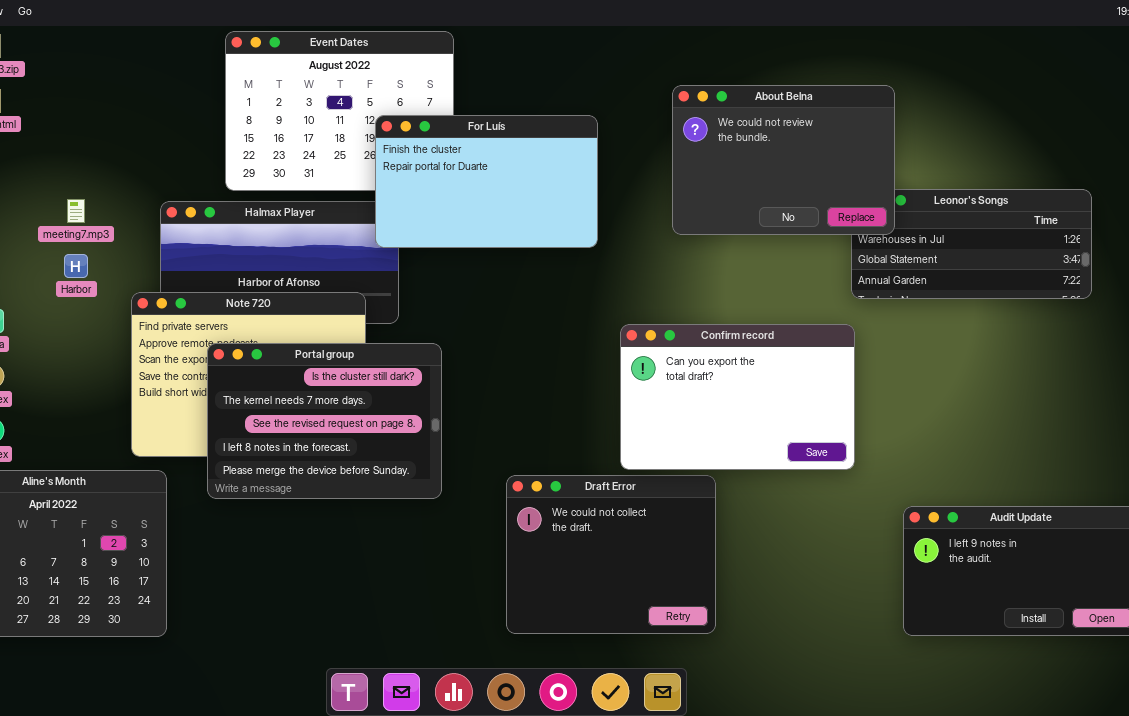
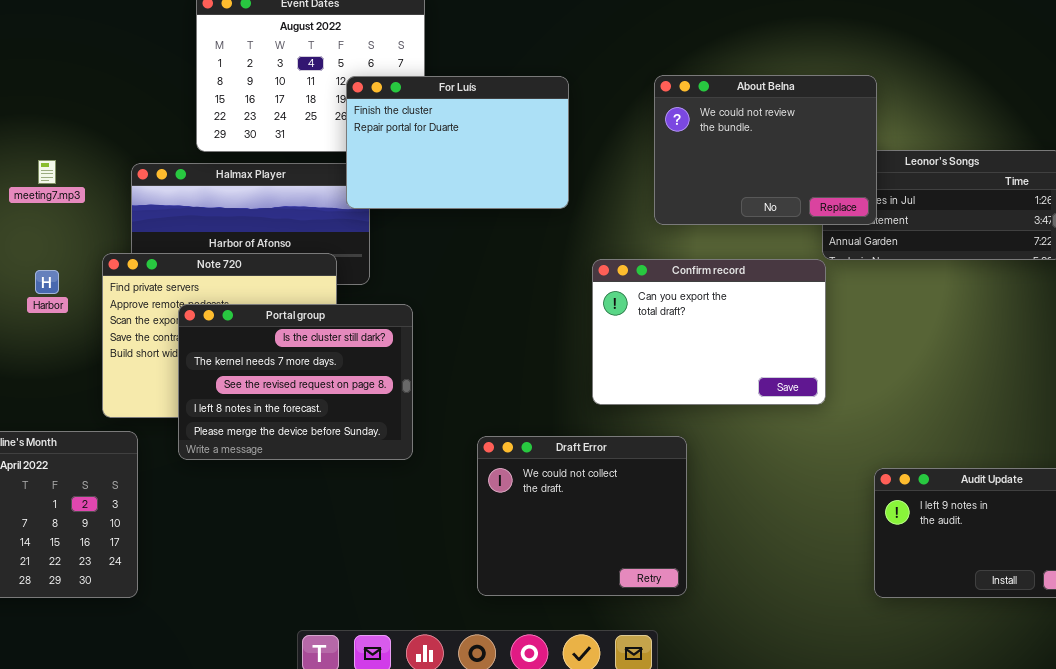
About Belna: [672,85,895,235] -> [654,75,877,225], moved
Harbor: [64,254,88,278] -> [35,270,59,294], moved
Confirm record: [620,324,855,470] -> [592,259,826,405], moved

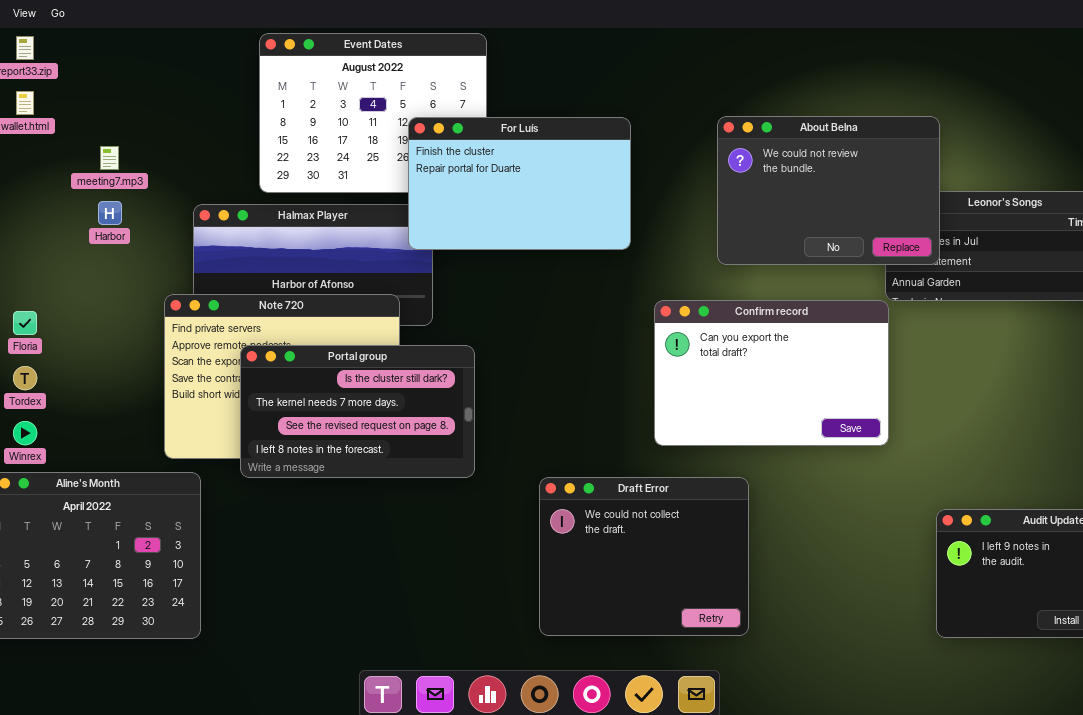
meeting7.mp3: [38,160,56,184] -> [100,146,119,170], moved
Harbor: [35,270,59,294] -> [98,201,122,225], moved
Portal group: [178,304,413,460] -> [240,345,475,478], resized

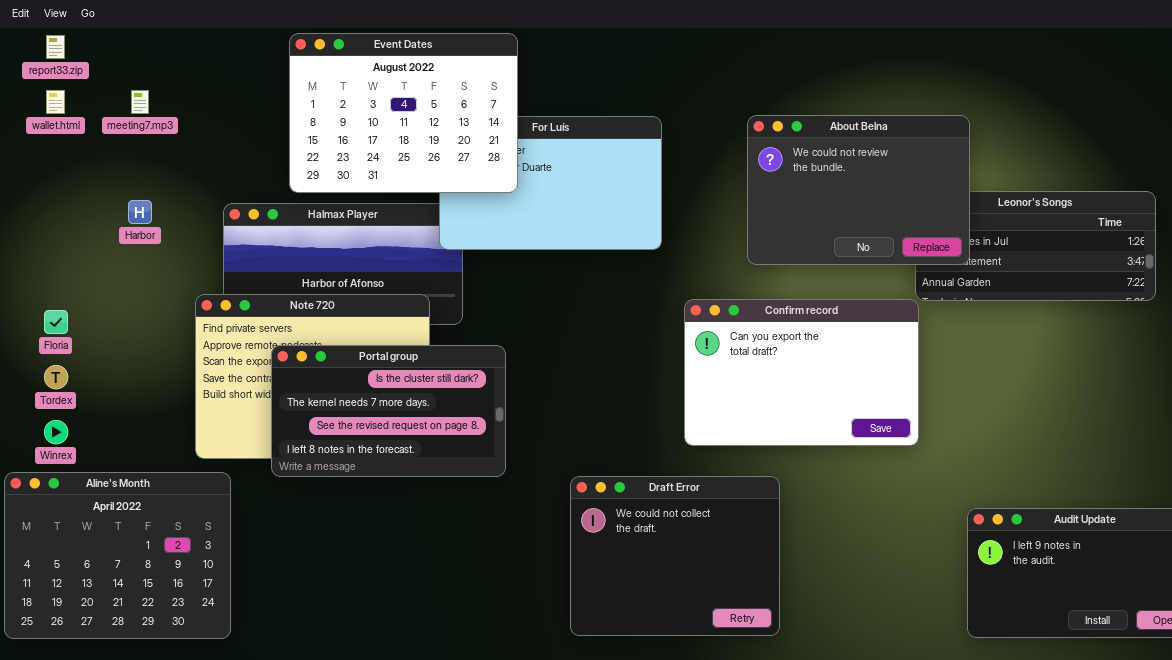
Event Dates: [259,33,487,193] -> [289,33,518,193], raised
meeting7.mp3: [100,146,119,170] -> [131,90,149,114], moved

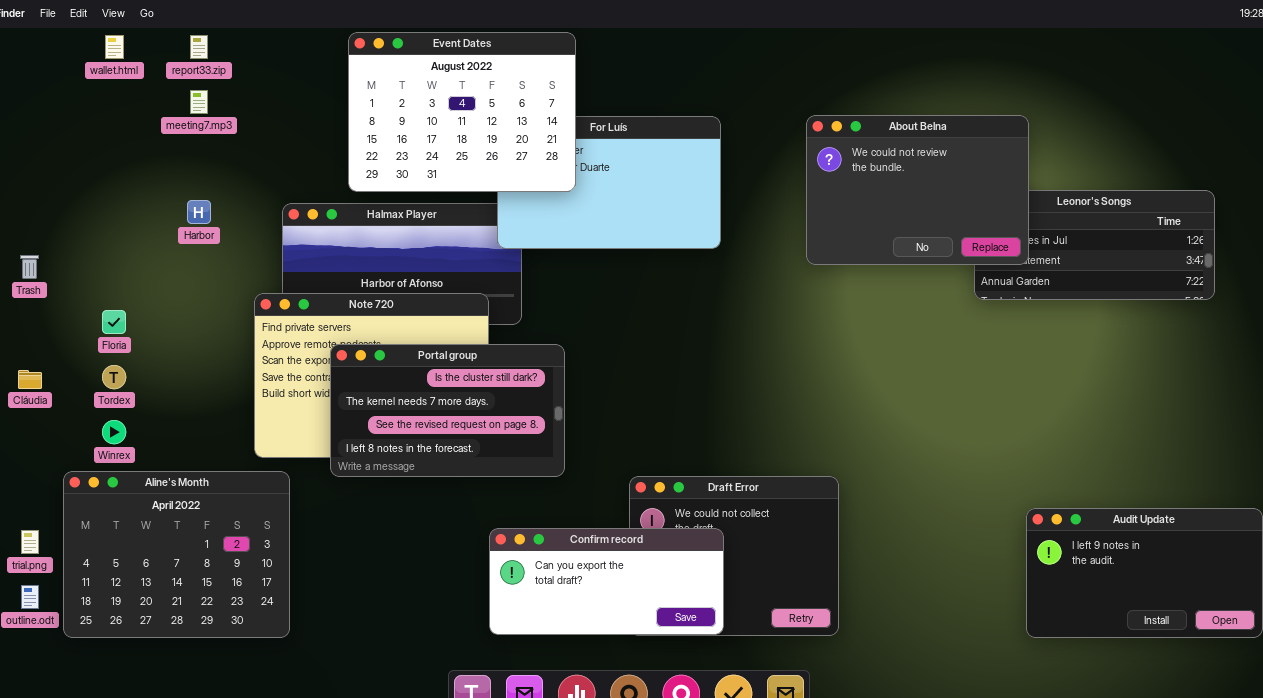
report33.zip: [46,35,65,59] -> [190,35,208,59], moved
wallet.html: [46,90,65,114] -> [105,35,124,59], moved
Confirm record: [684,299,919,446] -> [489,528,724,635], moved, resized

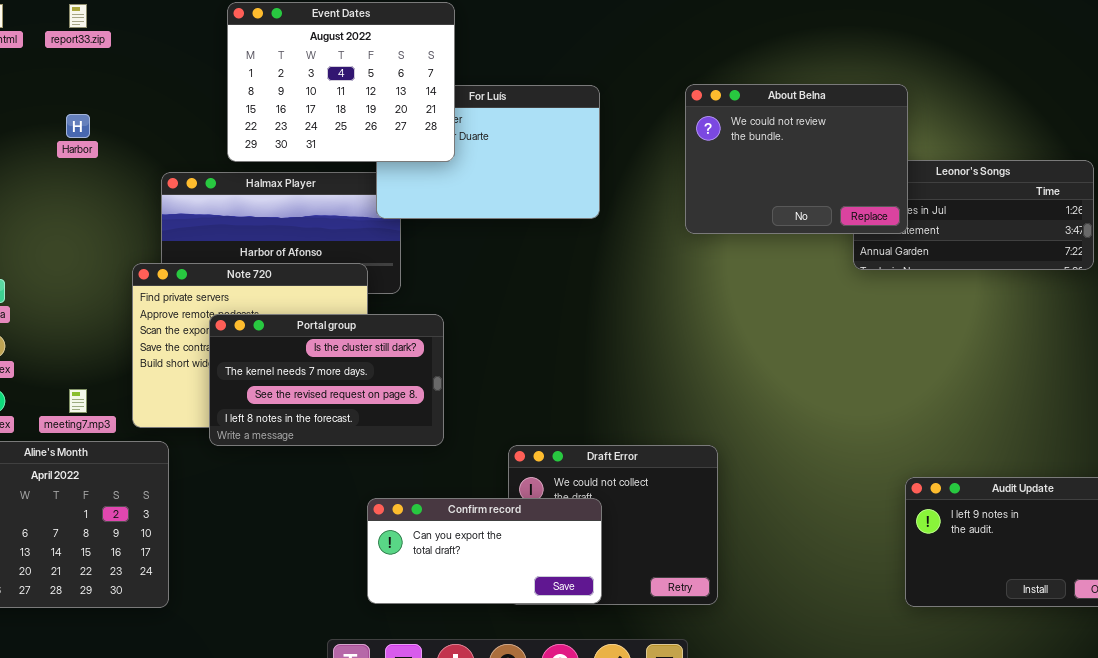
meeting7.mp3: [190,90,208,114] -> [69,389,87,413], moved
Harbor: [187,200,211,224] -> [66,114,90,138], moved

